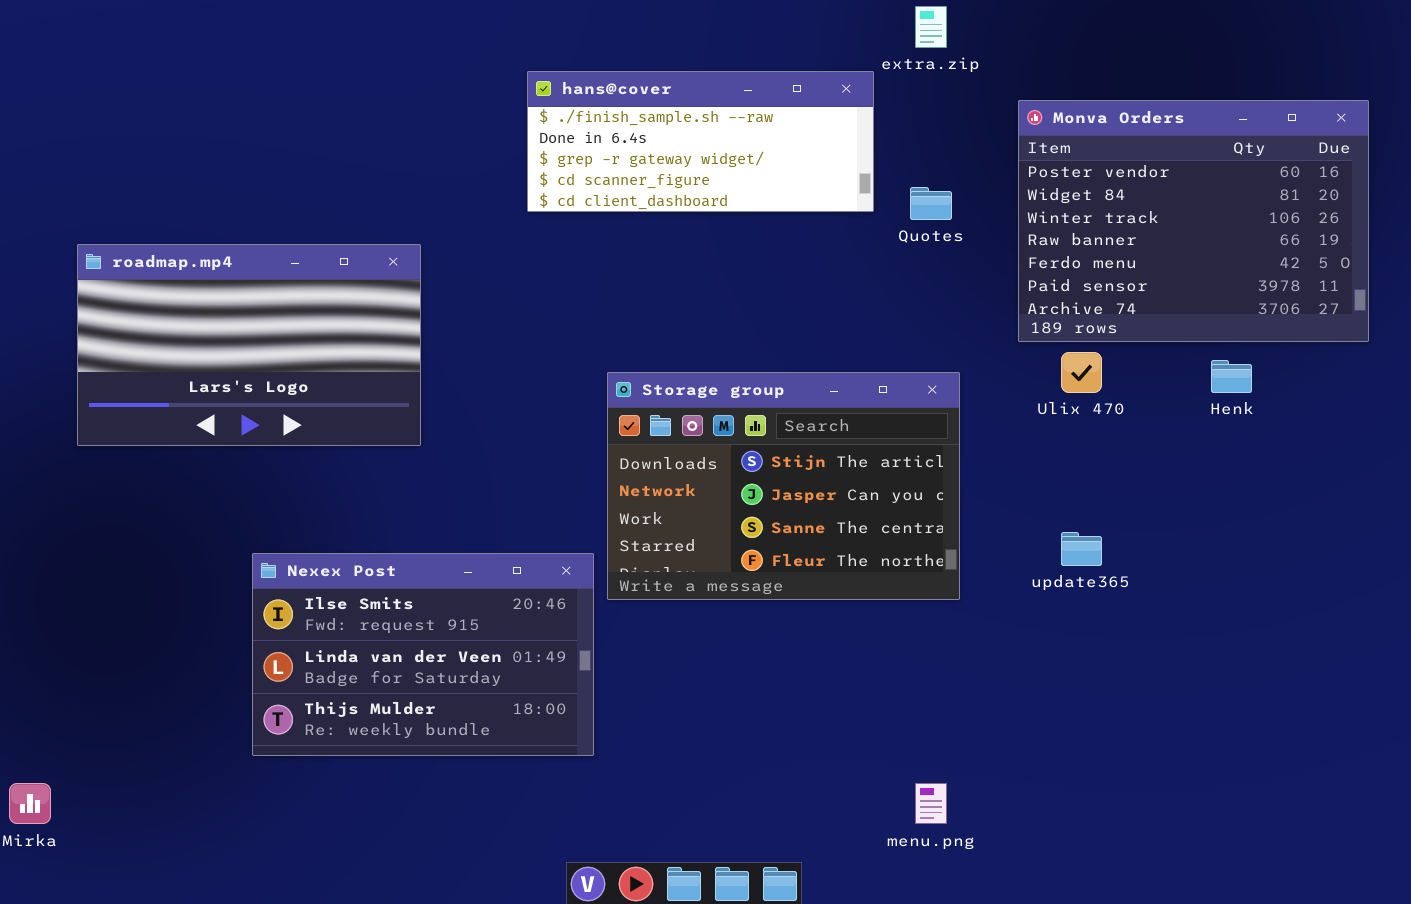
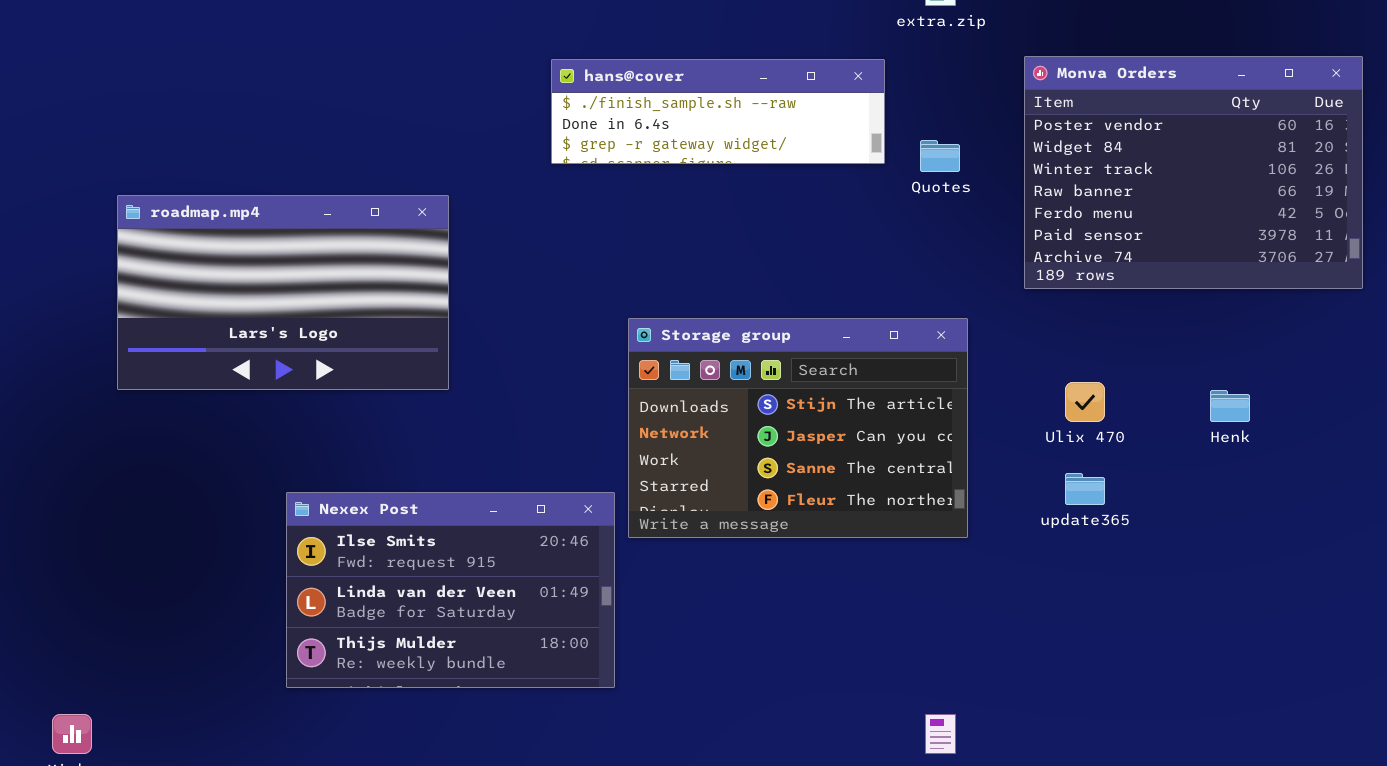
hans@cover: [527,71,874,212] -> [551,59,885,164], resized
Ulix 470: [1061,352,1102,393] -> [1065,382,1105,422], moved
Henk: [1211,360,1252,393] -> [1210,390,1250,422], moved

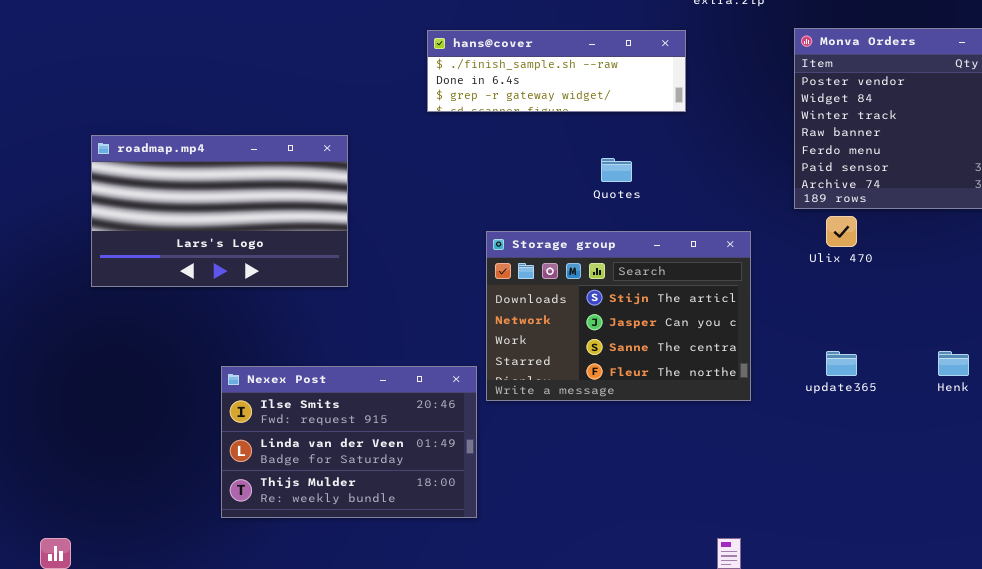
Quotes: [920,140,960,172] -> [601,158,632,182], moved
Ulix 470: [1065,382,1105,422] -> [826,216,857,247], moved
Henk: [1210,390,1250,422] -> [938,351,969,376], moved

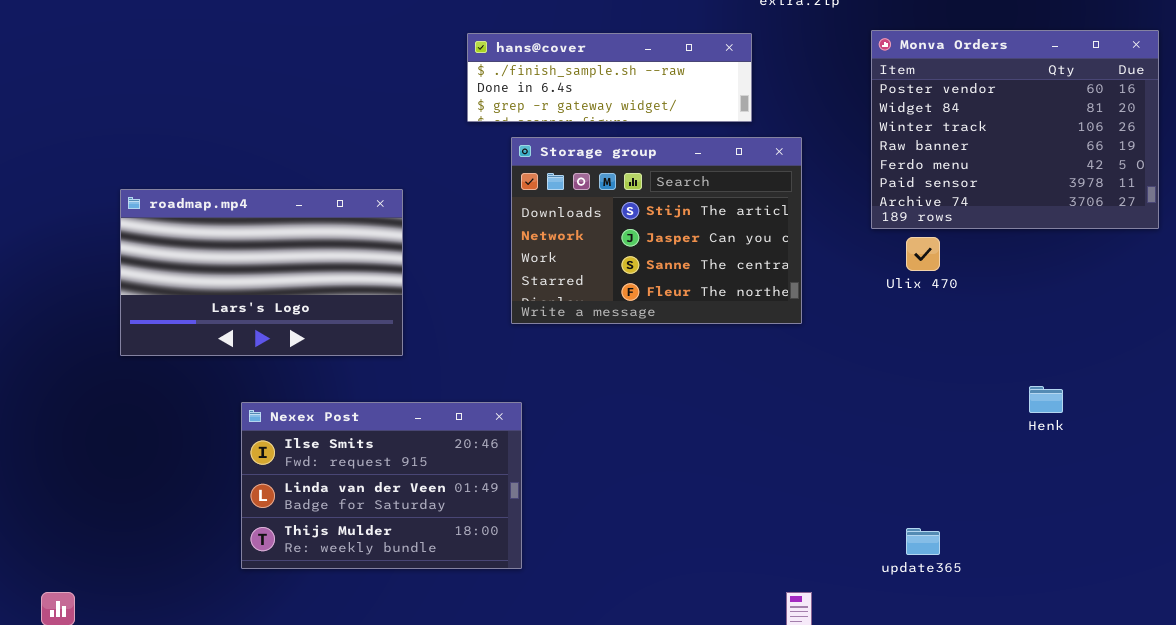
roadmap.mp4: [91,135,348,287] -> [120,189,403,356], moved
Storage group: [486,231,751,401] -> [511,137,802,324], moved
update365: [826,351,857,376] -> [906,528,940,555], moved

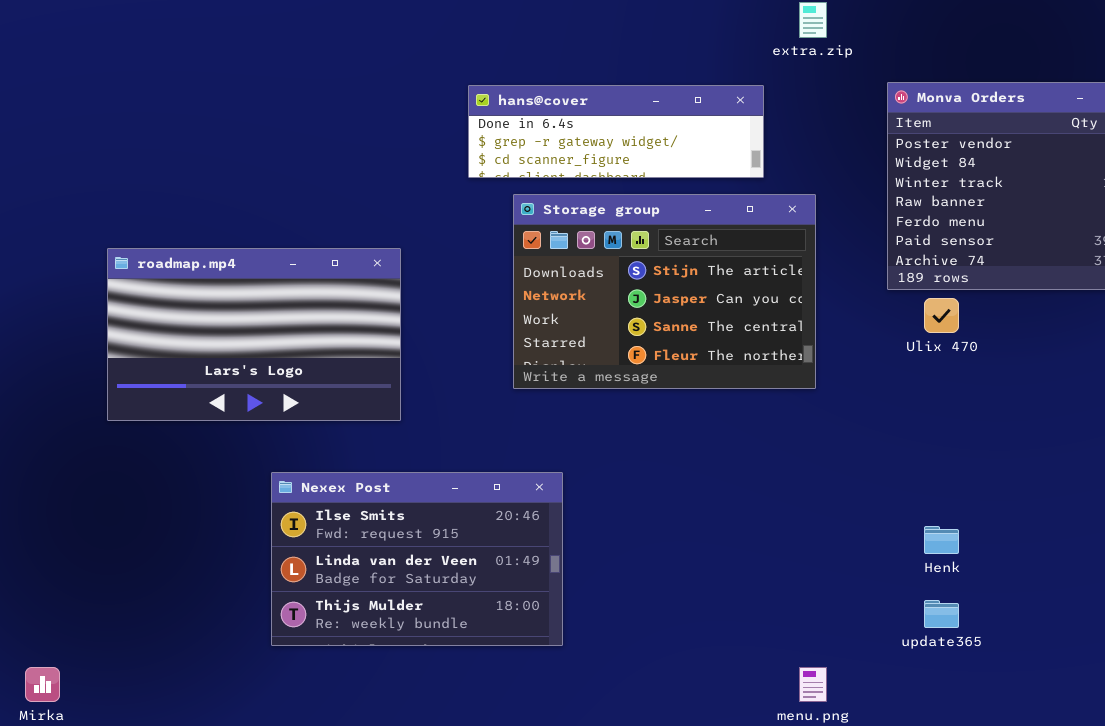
hans@cover: [467,33,752,122] -> [468,85,764,178], scrolled down 1 row
Henk: [1029,386,1063,413] -> [924,526,959,554], moved
Nexex Post: [241,402,522,569] -> [271,472,563,646], moved

